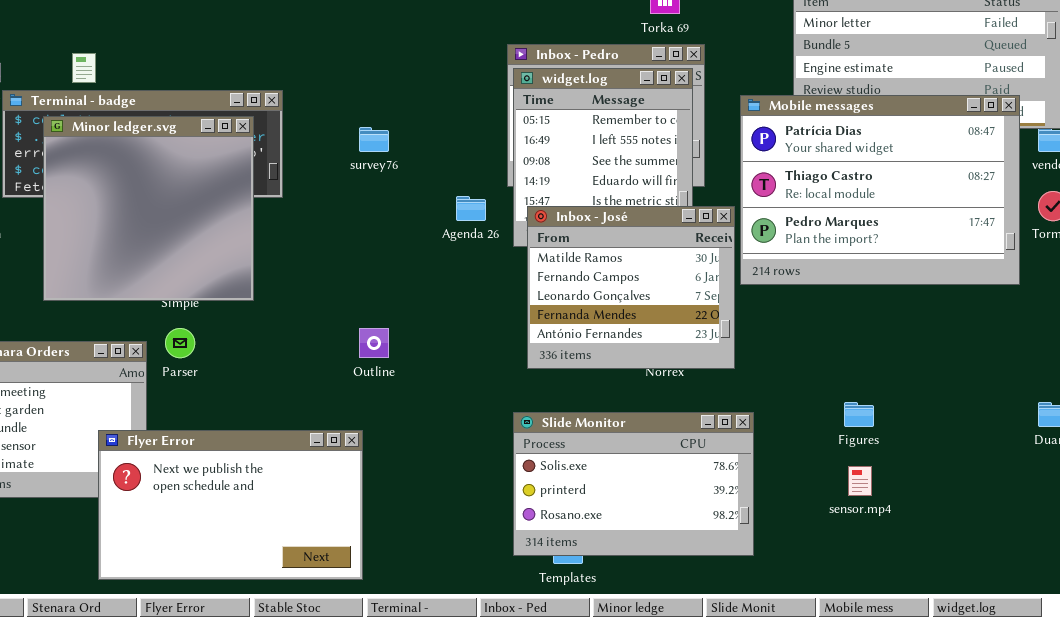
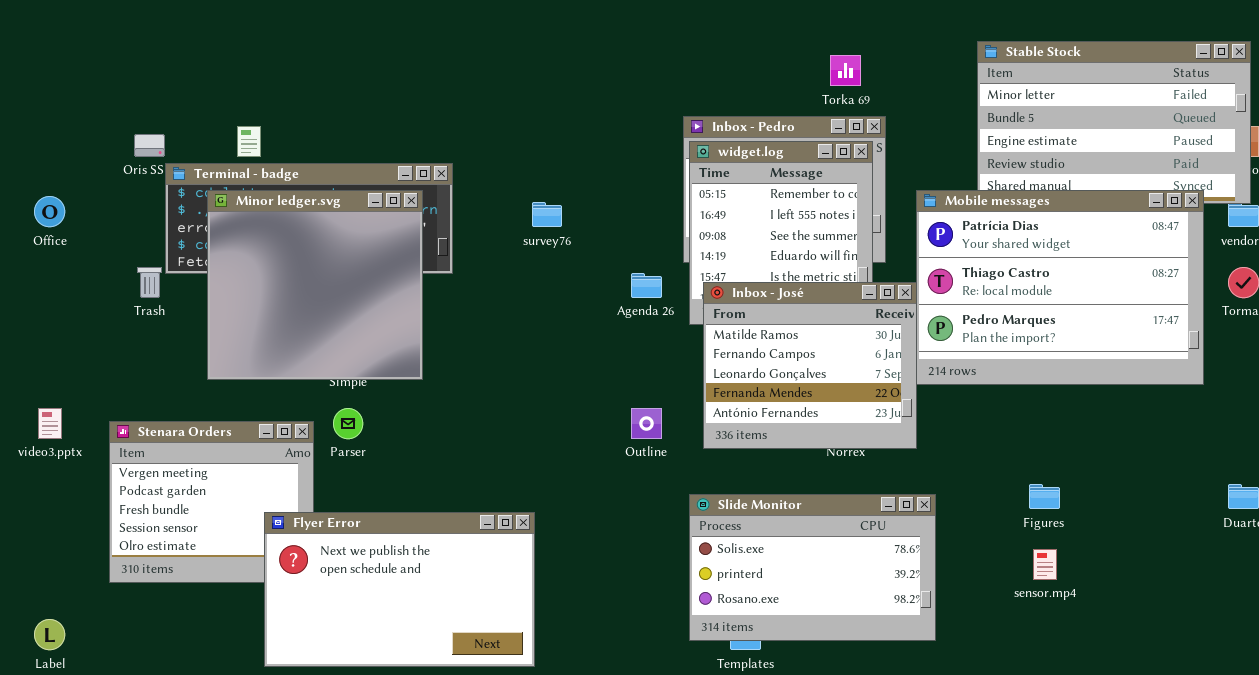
Mobile messages: [740,95,1020,285] -> [916,190,1204,385], moved
Outline: [359,328,389,358] -> [631,408,662,439], moved

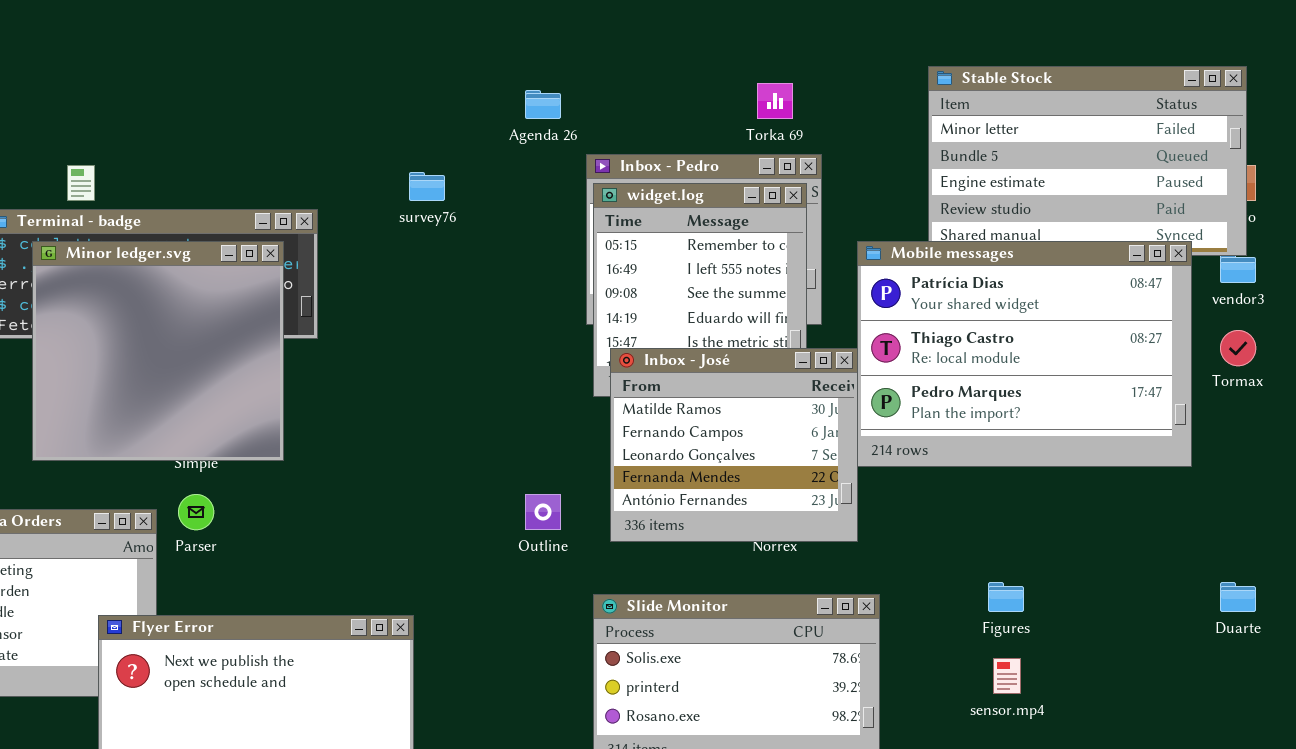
survey76: [532,202,562,227] -> [409,172,445,201], moved
Agenda 26: [631,273,662,298] -> [525,90,561,119], moved

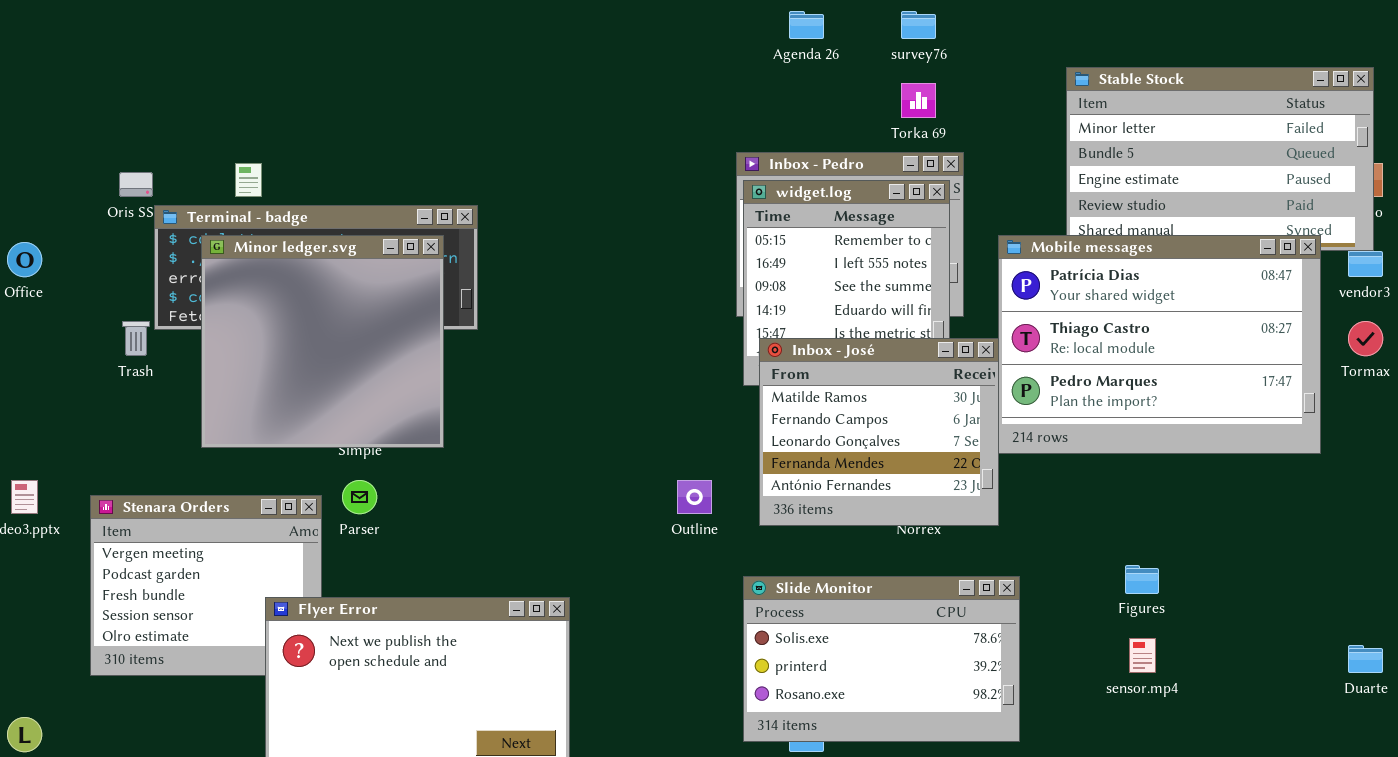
Agenda 26: [525,90,561,119] -> [789,11,824,39], moved
survey76: [409,172,445,201] -> [901,11,936,39], moved
Duarte: [1220,582,1256,612] -> [1348,645,1383,673], moved

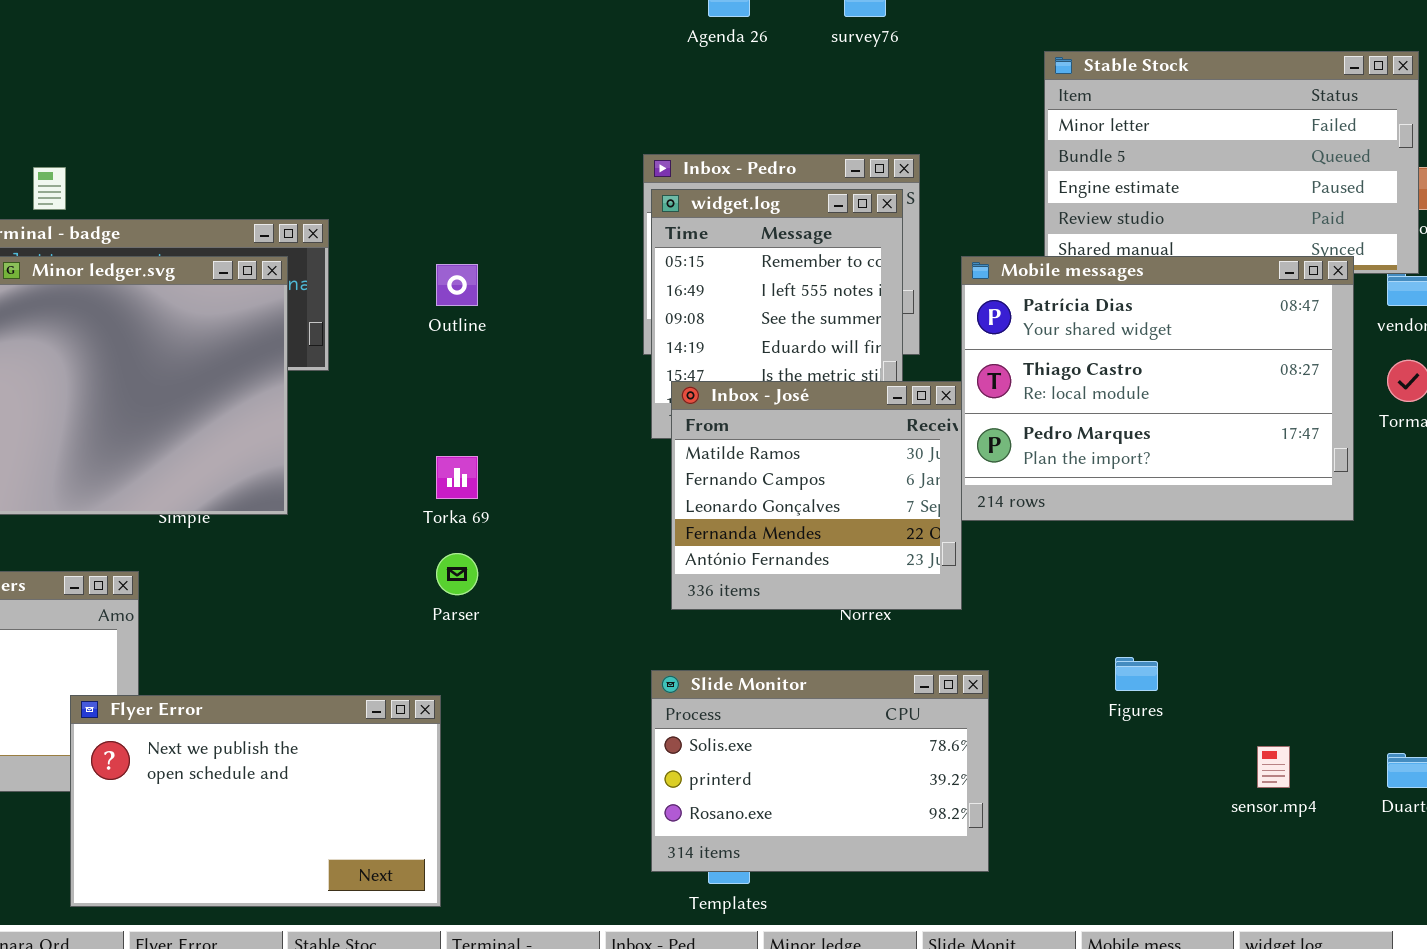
Torka 69: [901,83,936,118] -> [436,456,478,499], moved
Parser: [342,480,377,514] -> [436,553,478,595], moved
Outline: [677,480,712,514] -> [436,264,478,306], moved
sensor.mp4: [1129,638,1156,673] -> [1257,746,1290,788], moved

